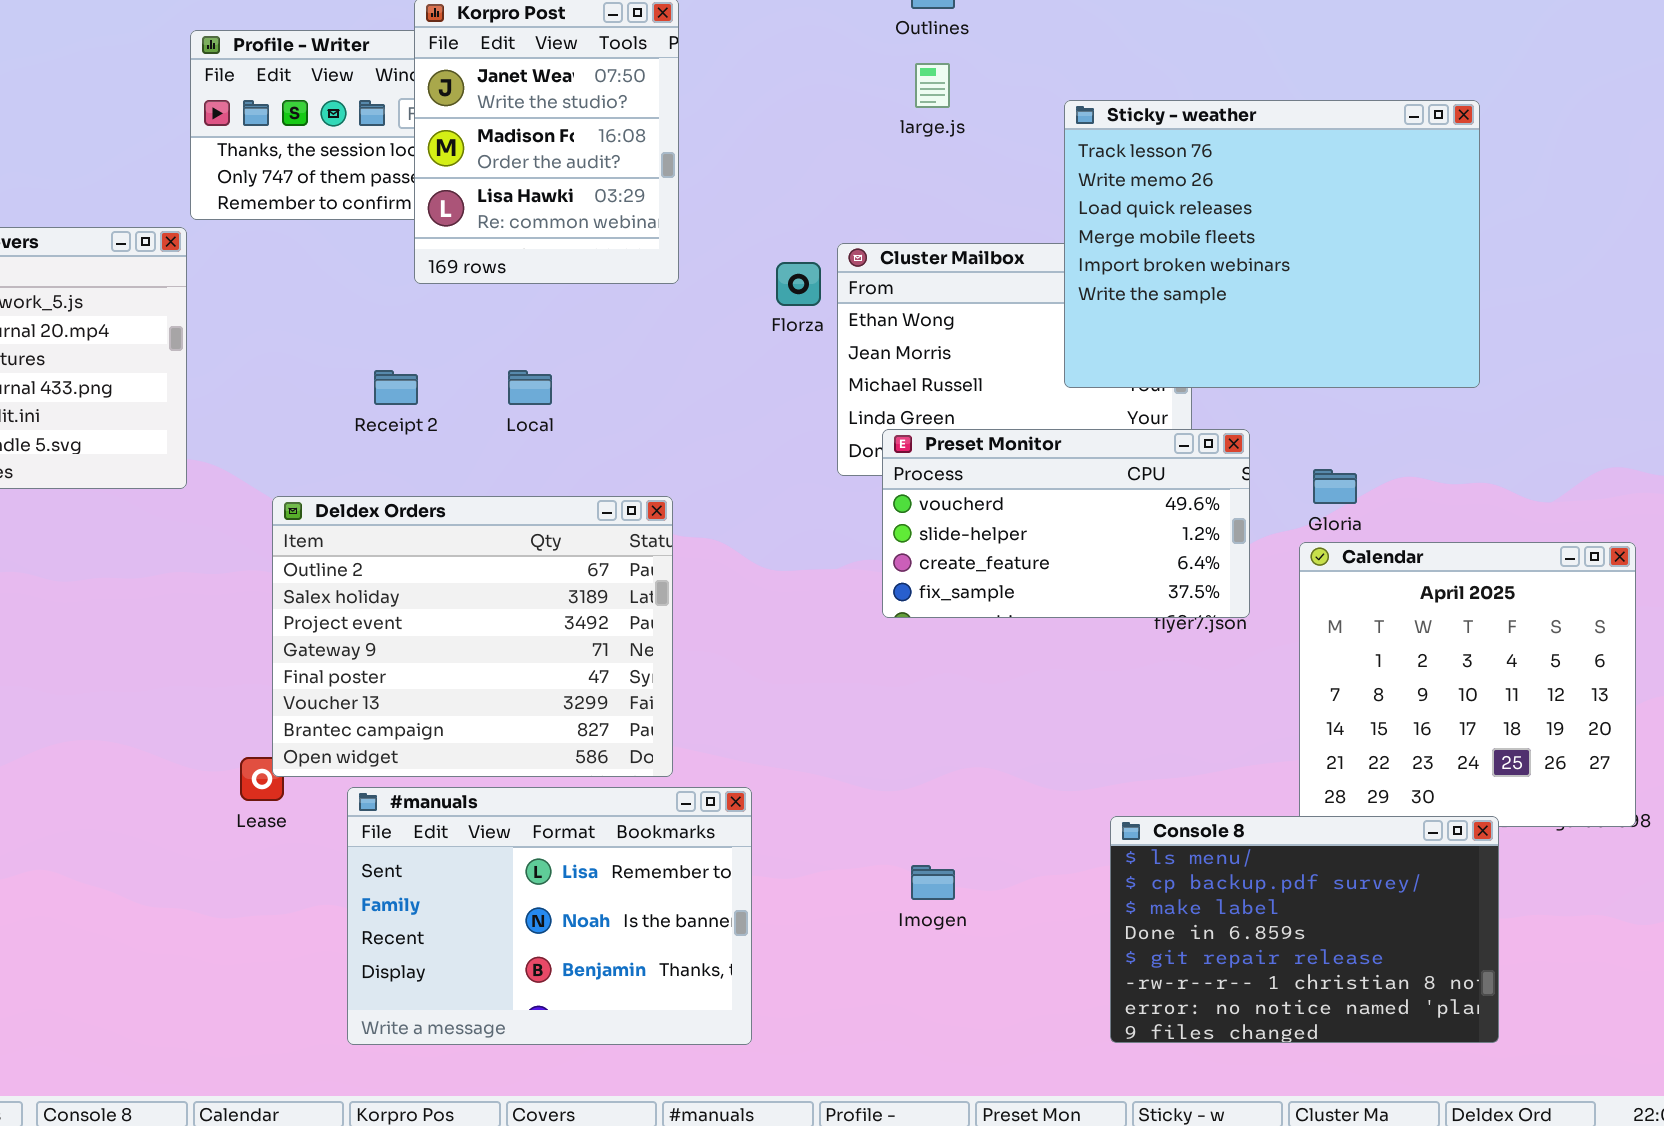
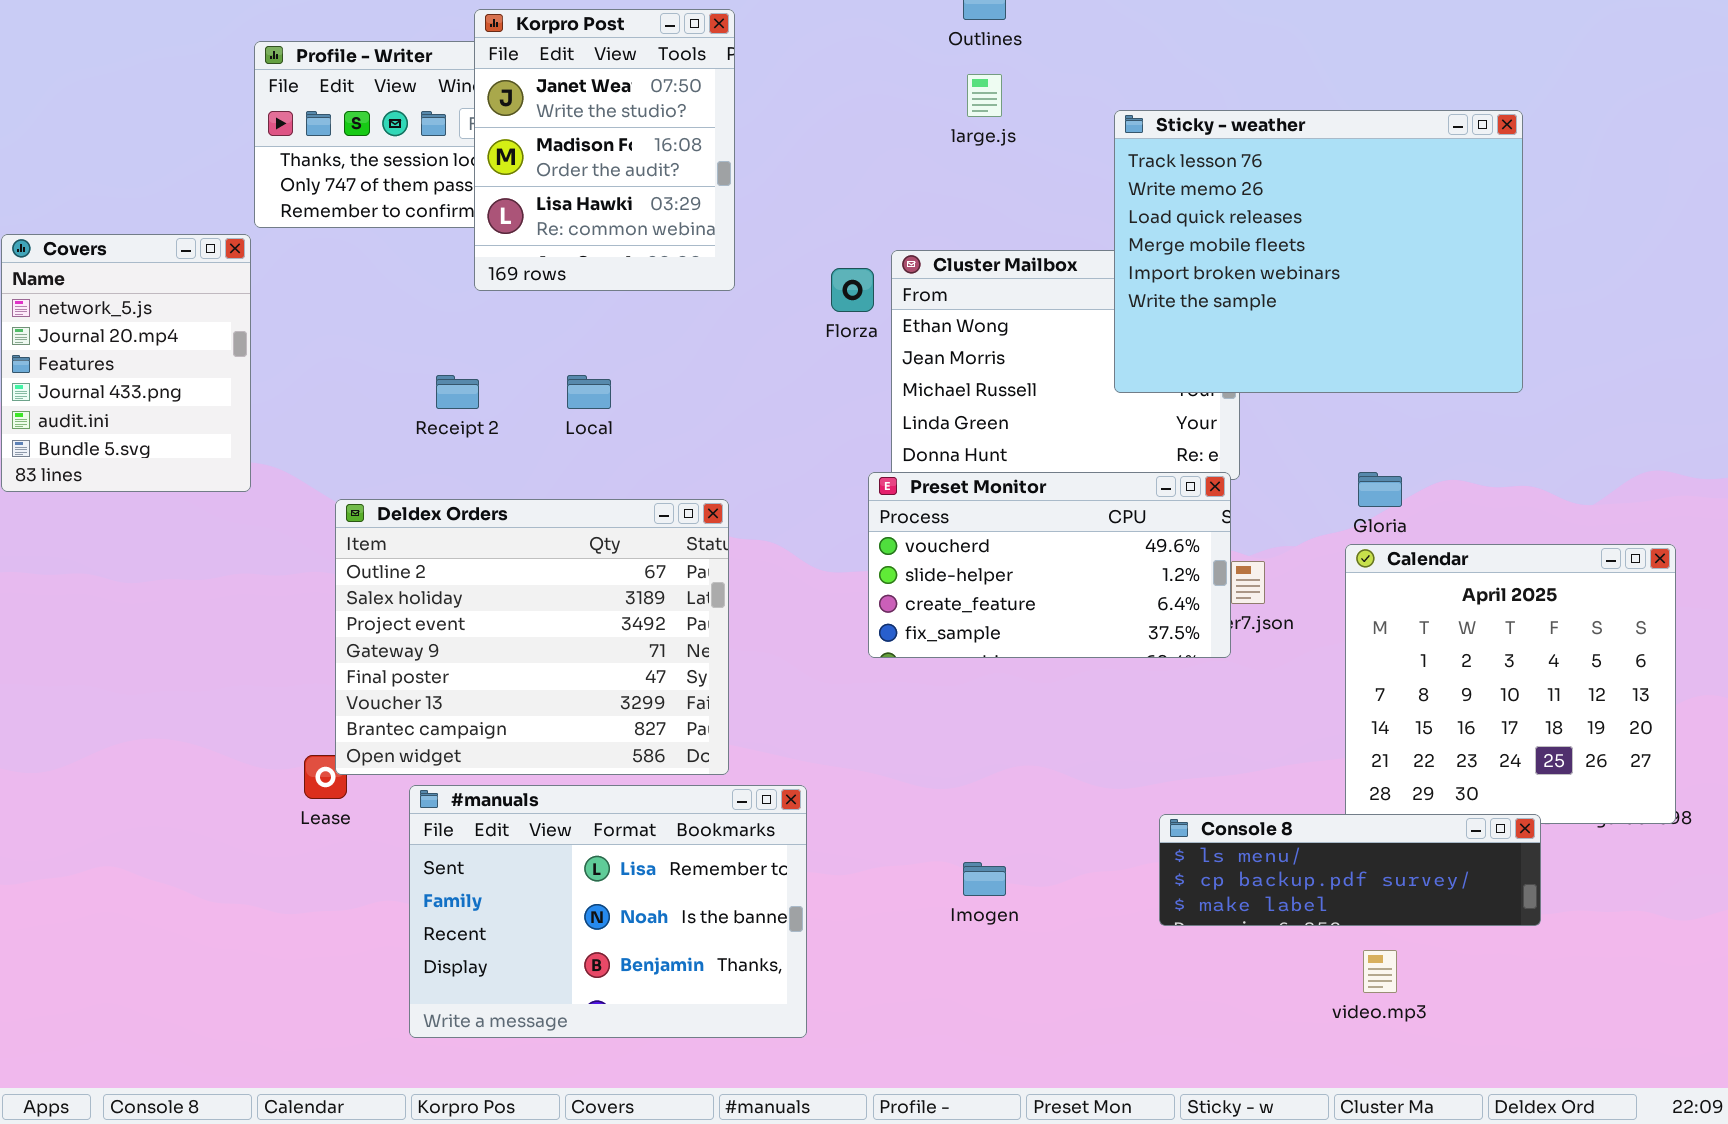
Preset Monitor: [882,429,1250,618] -> [868,472,1231,658], moved
Console 8: [1110,816,1499,1043] -> [1159,814,1541,926], resized

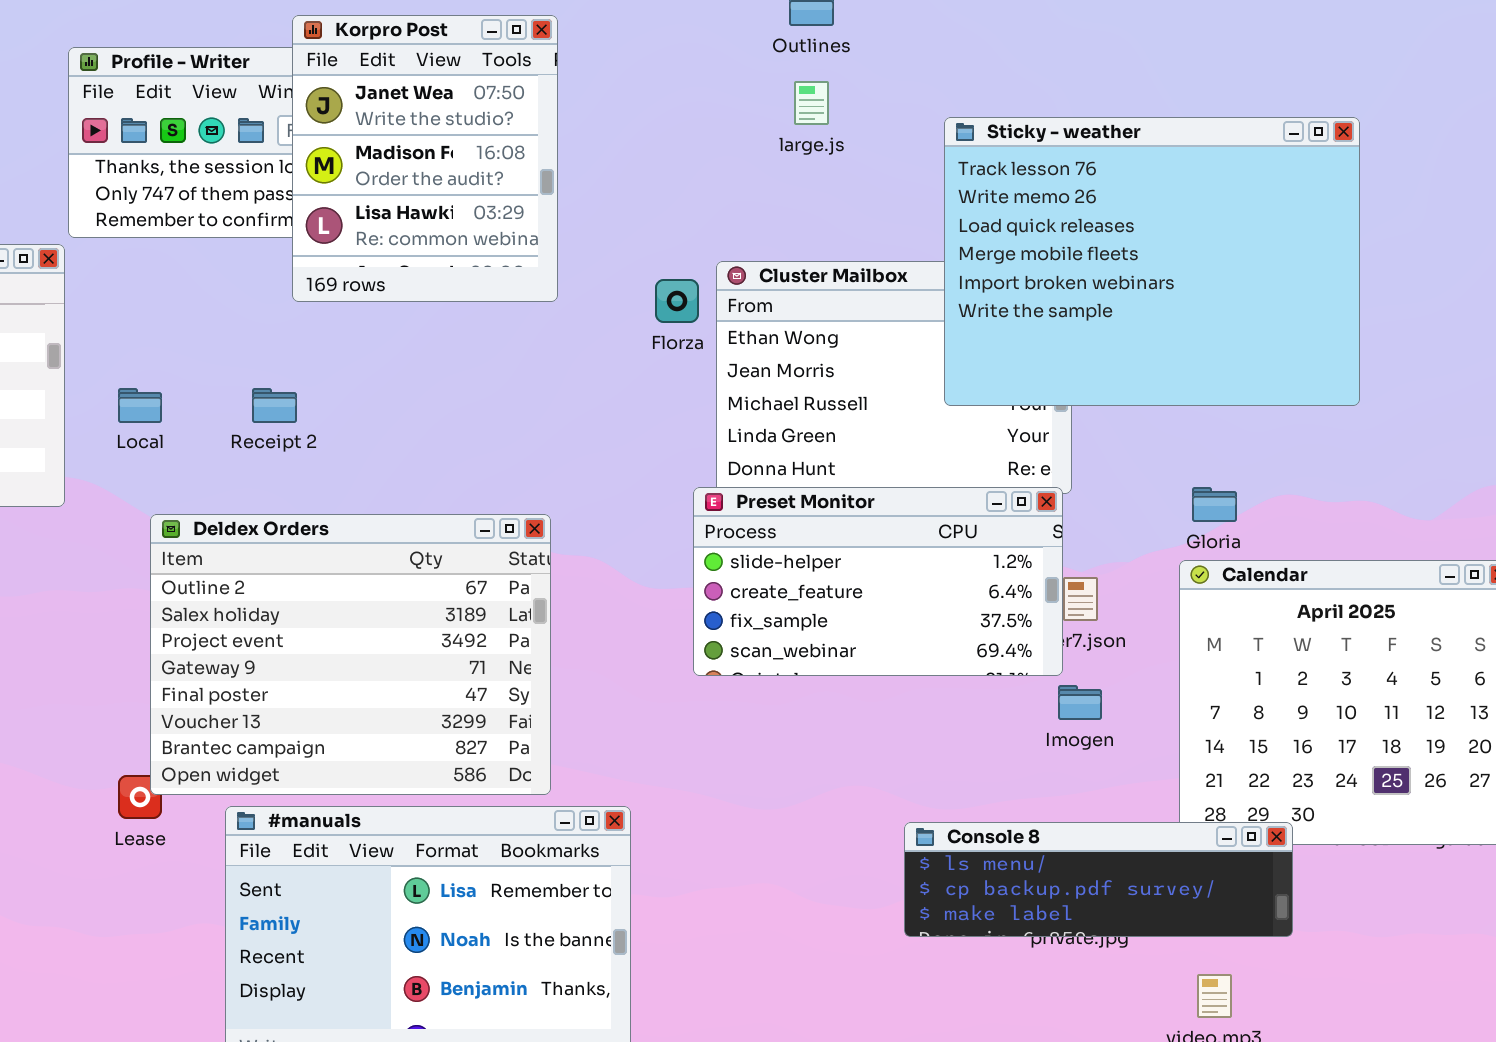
Local: [567,375,611,409] -> [118,388,162,423], moved
Preset Monitor: [868,472,1231,658] -> [693,487,1063,676], scrolled down 1 row
Console 8: [1159,814,1541,926] -> [904,822,1293,937], moved
Imogen: [963,862,1006,896] -> [1058,685,1102,720], moved

